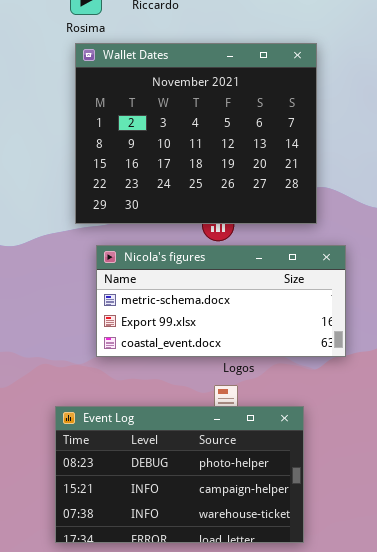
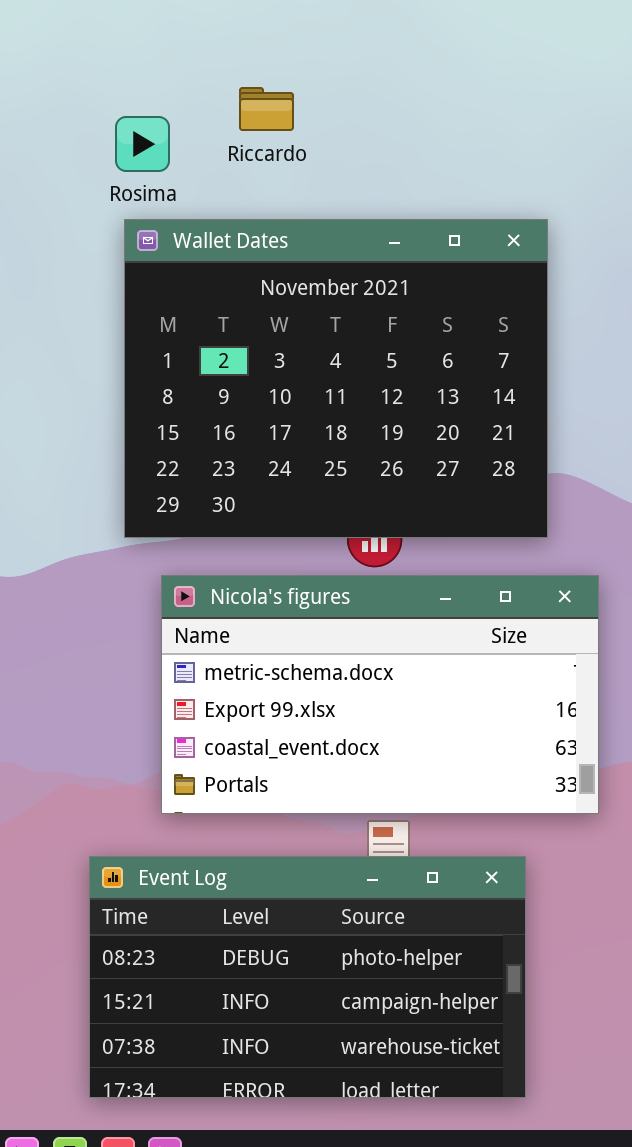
Nicola's figures: [96,245,346,357] -> [161,575,599,814], resized

